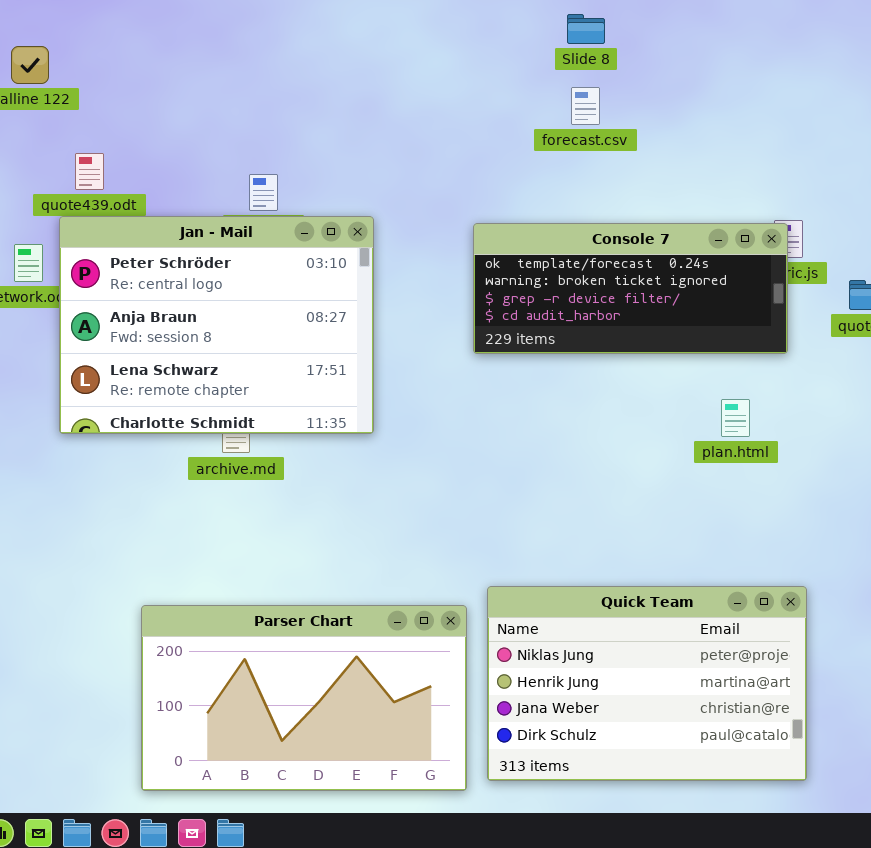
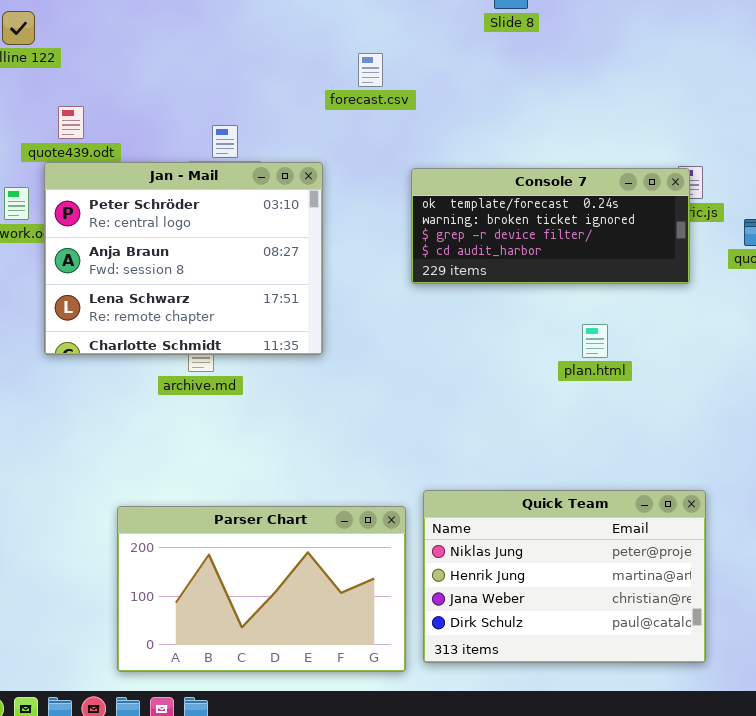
forecast.csv: [571,87,600,125] -> [358,53,383,87], moved
plan.html: [721,399,750,437] -> [582,324,608,358], moved

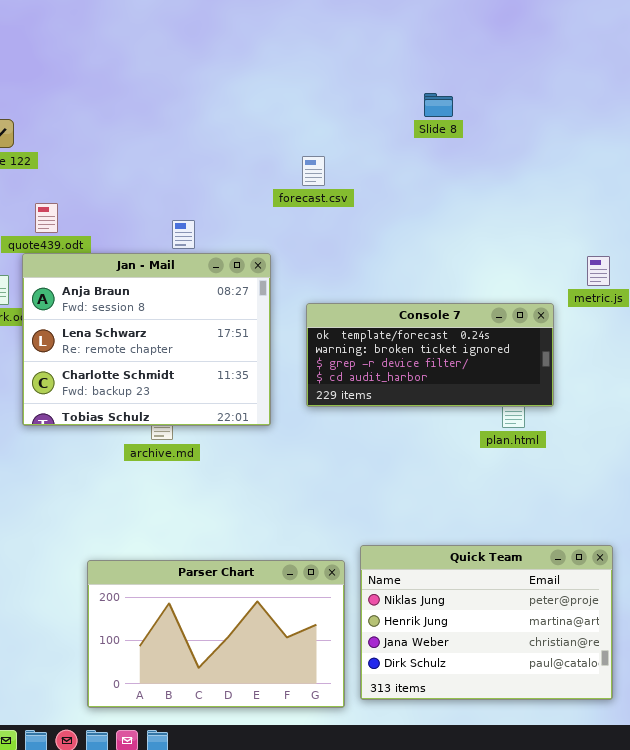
Jan - Mail: [44,162,323,355] -> [22,253,271,426], scrolled down 1 row
Console 7: [411,168,690,284] -> [306,303,554,407], moved

